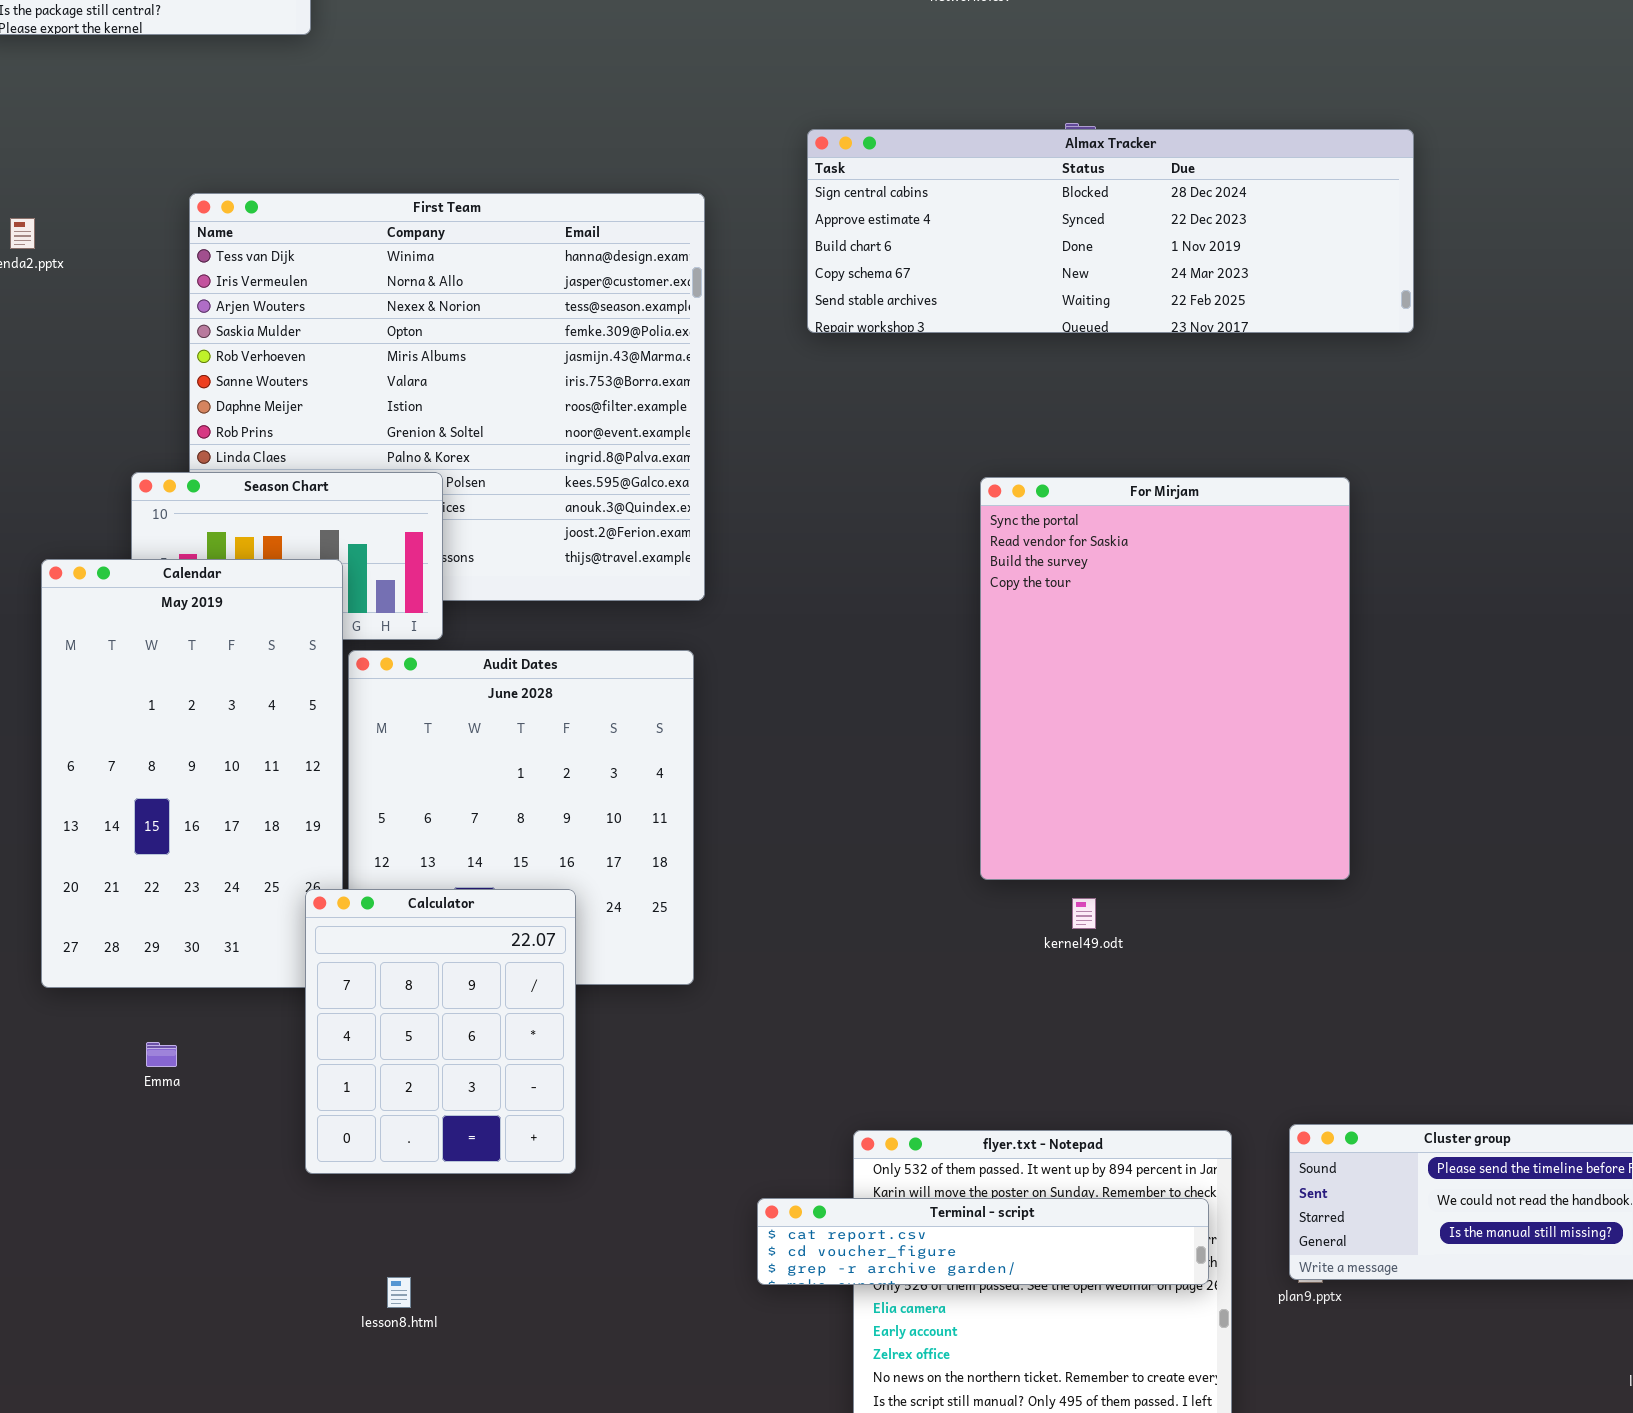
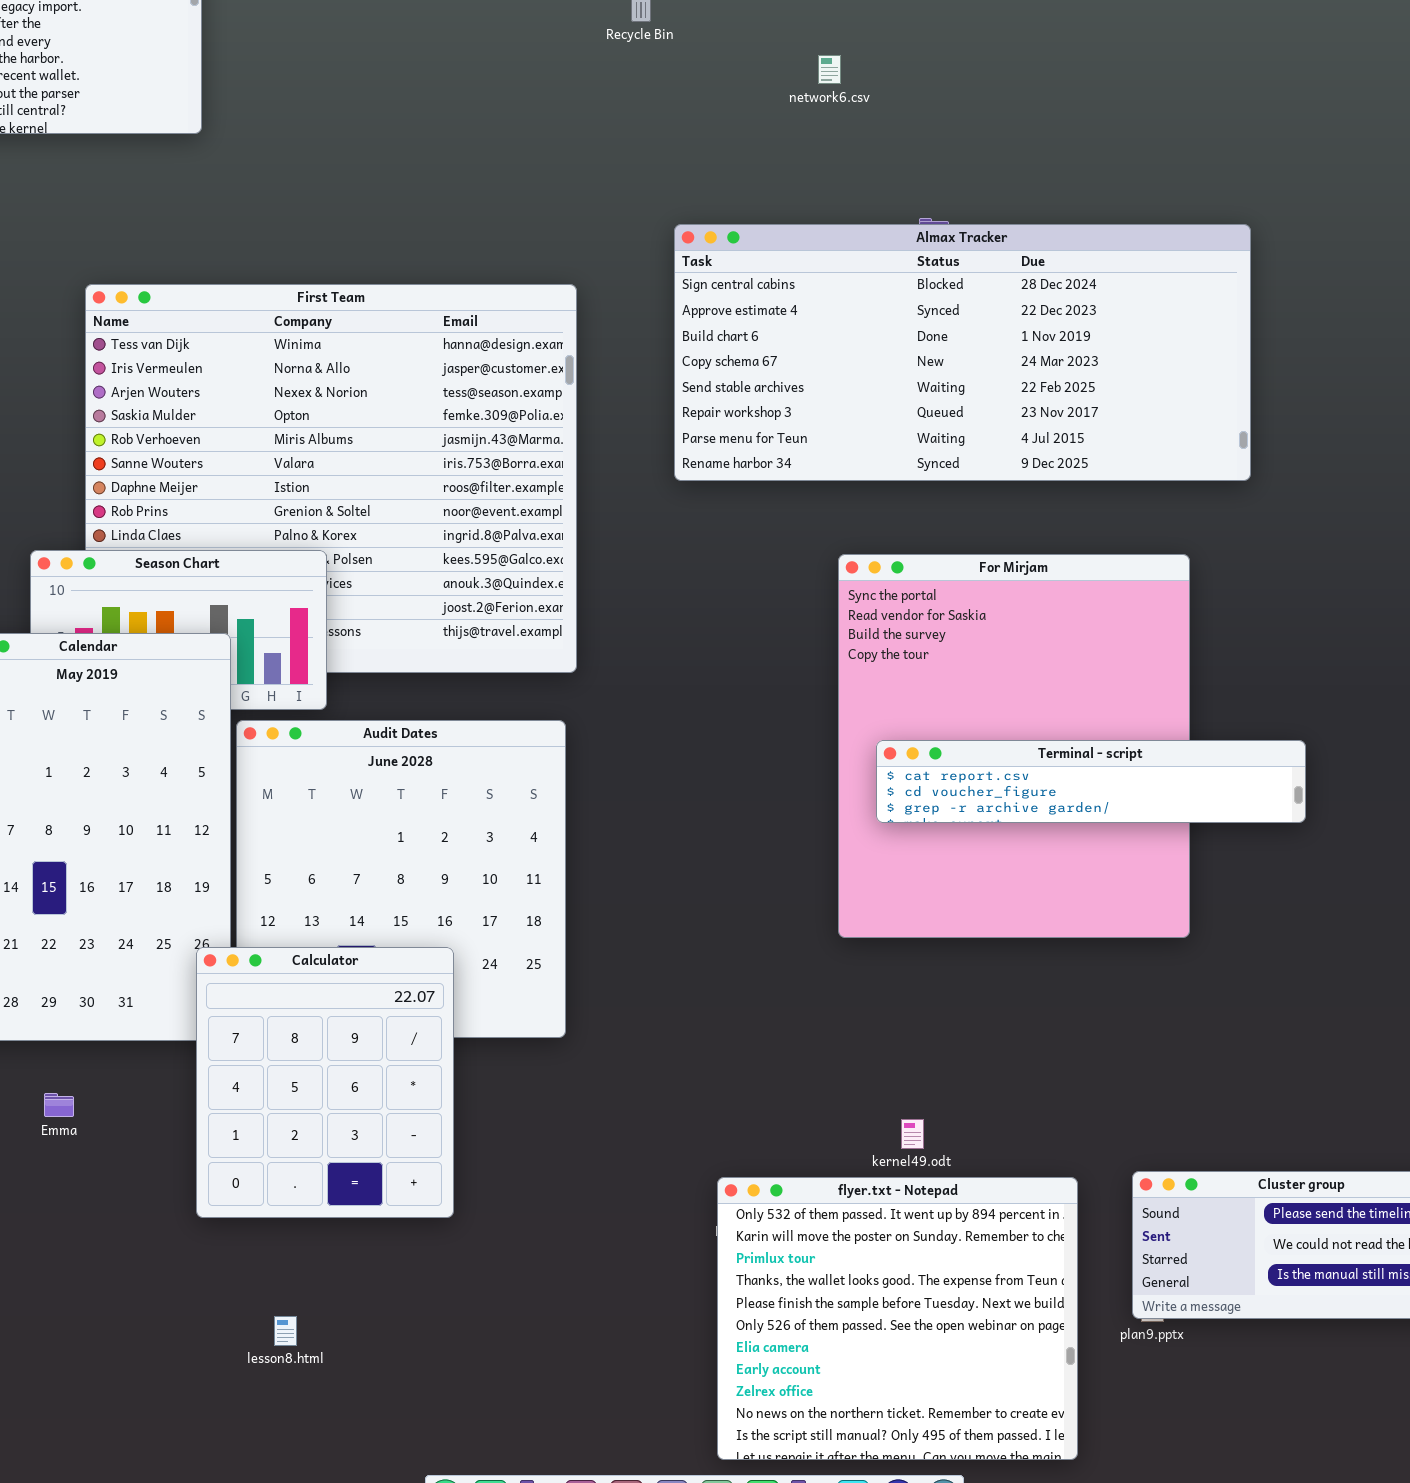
Almax Tracker: [807,129,1414,333] -> [674,224,1251,481], resized
kernel49.odt: [1072,898,1096,929] -> [901,1119,924,1149], moved
Terminal - script: [757,1198,1209,1285] -> [876,740,1306,823], moved

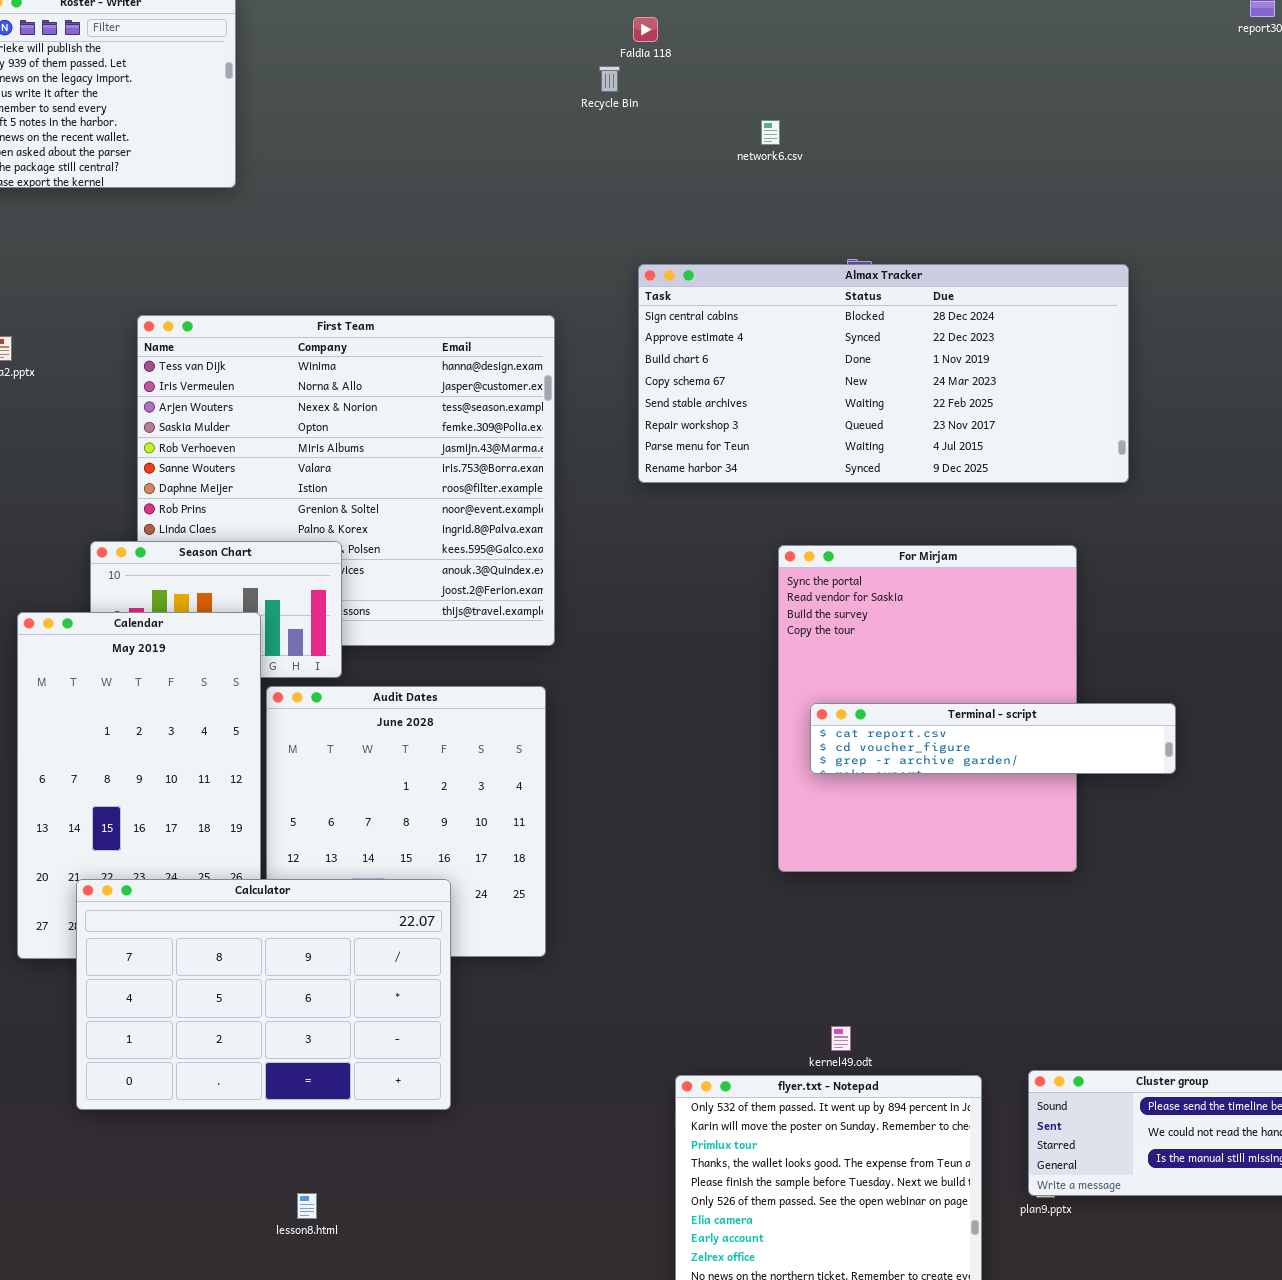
Calculator: [196,947,454,1218] -> [76,879,451,1110], resized

